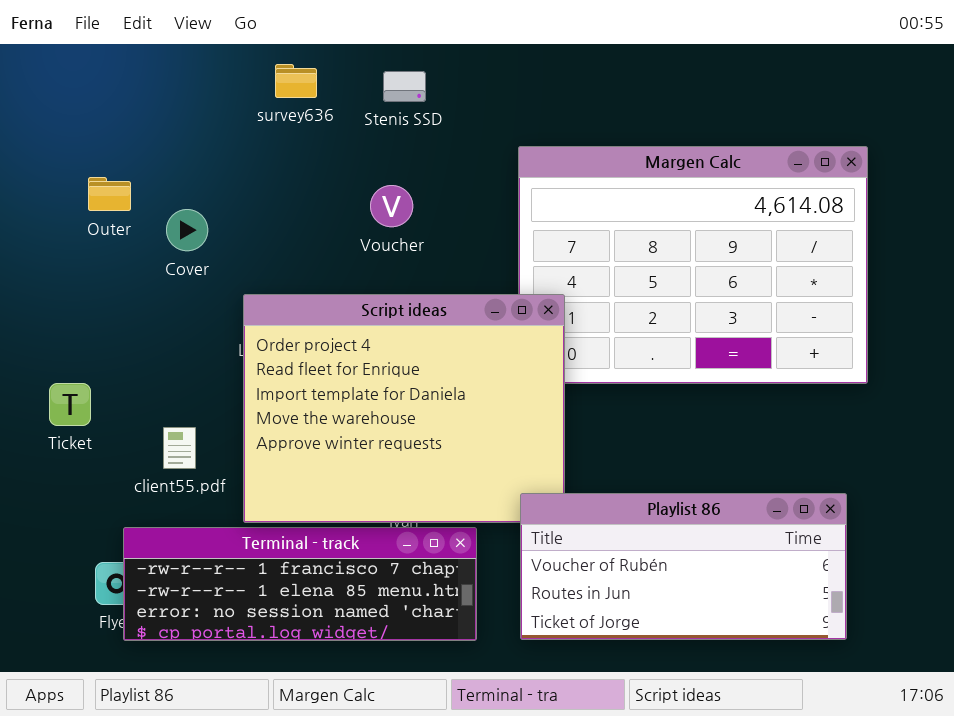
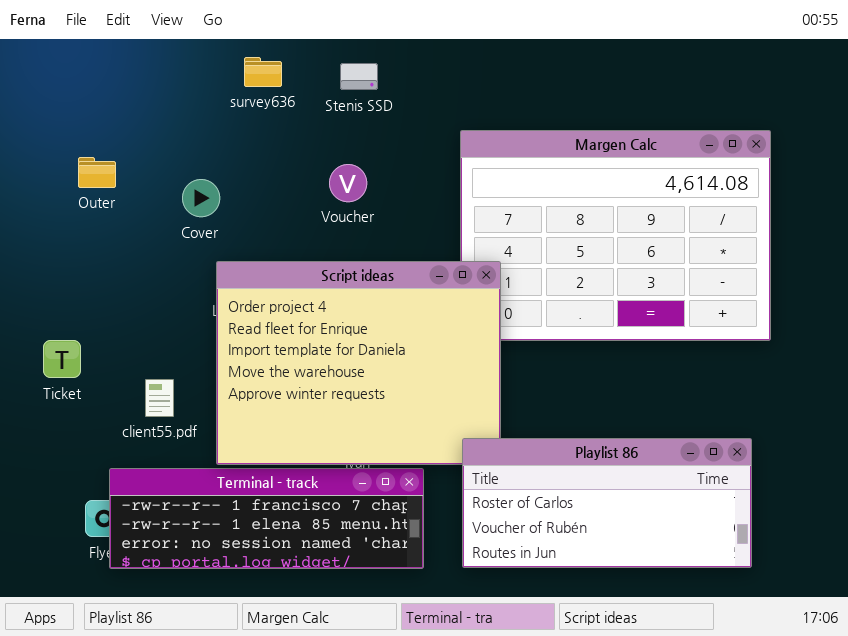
Cover: [166,209,208,251] -> [182,179,220,217], moved
Playlist 86: [520,493,847,640] -> [462,438,752,568], scrolled up 1 row

